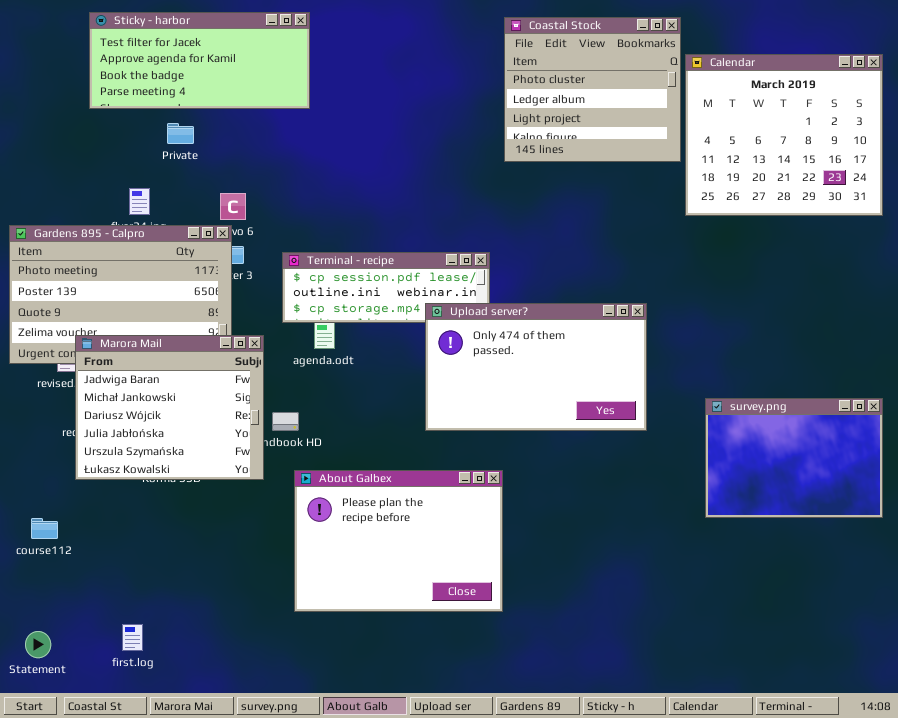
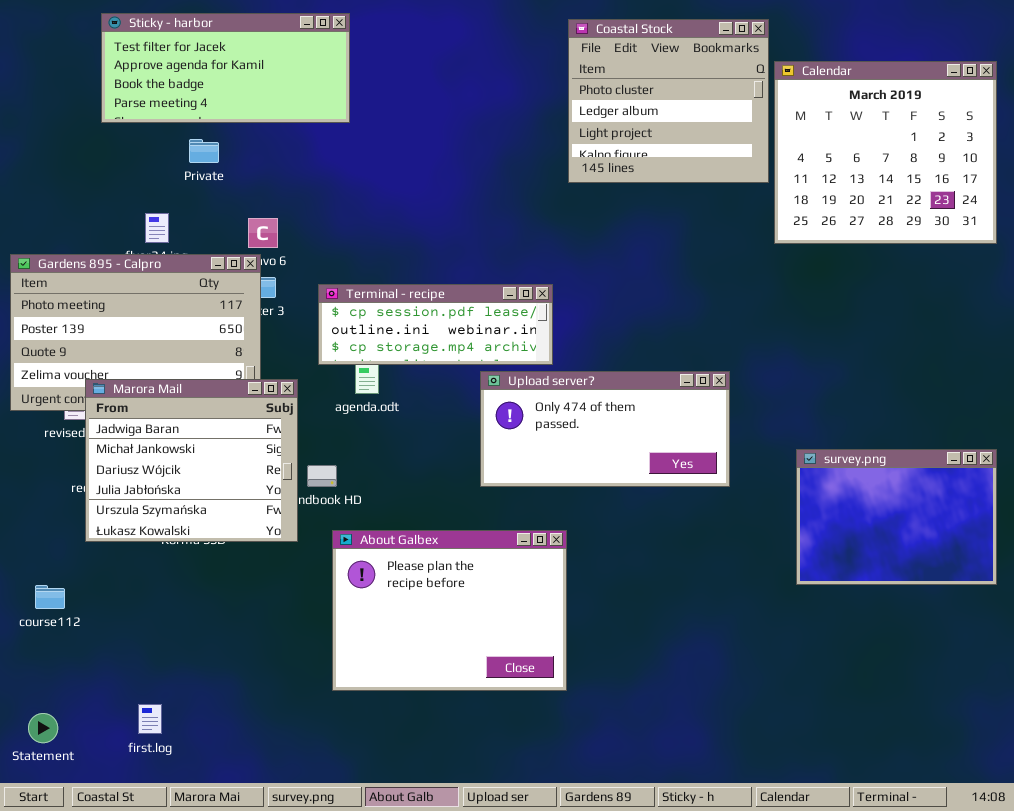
Upload server?: [425,303,647,431] -> [480,371,730,487], resized

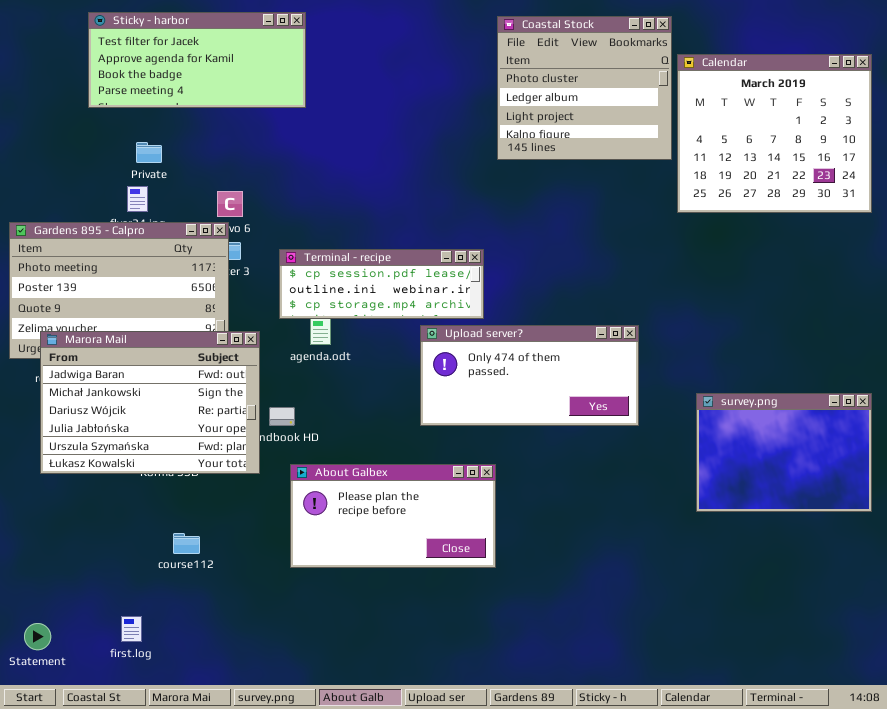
Private: [189,139,219,163] -> [136,142,162,163], moved
Marora Mail: [85,379,298,542] -> [40,331,260,474], resized
About Galbex: [332,530,567,691] -> [290,464,496,568], resized
course112: [35,585,65,609] -> [173,533,200,554], moved

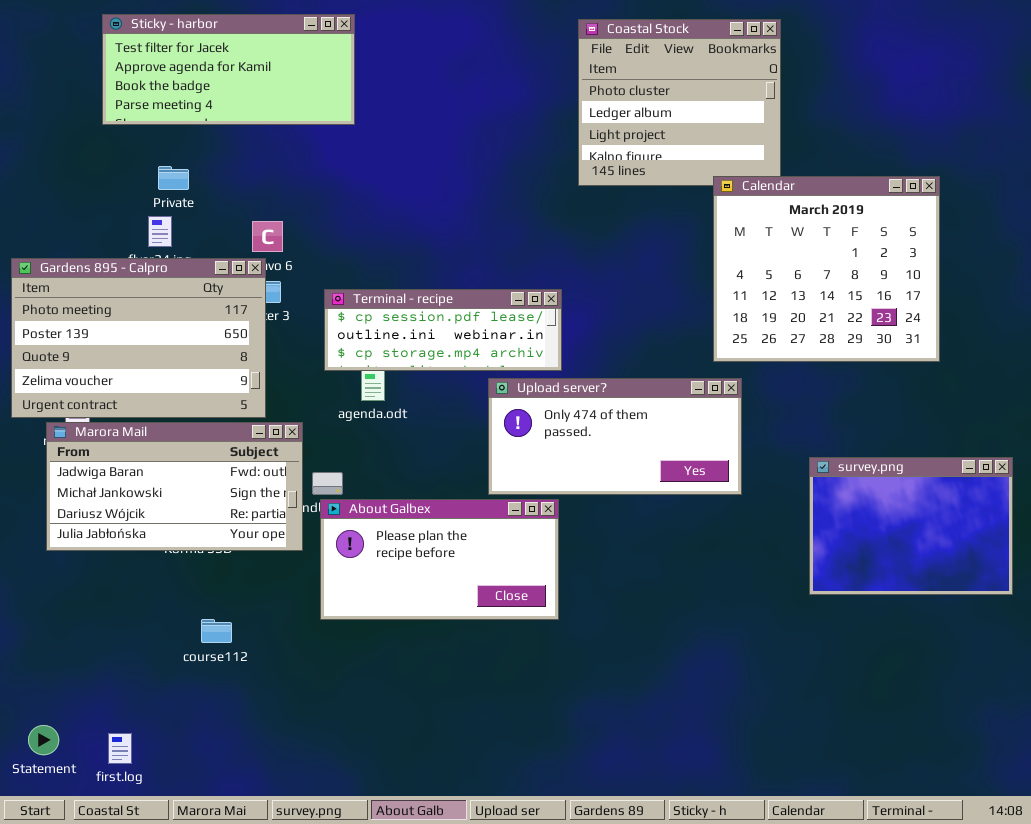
Calendar: [677,54,872,213] -> [713,176,940,362], moved
Marora Mail: [40,331,260,474] -> [46,422,303,551], resized
About Galbex: [290,464,496,568] -> [320,499,559,620], moved
first.log: [121,616,142,642] -> [108,733,132,764], moved

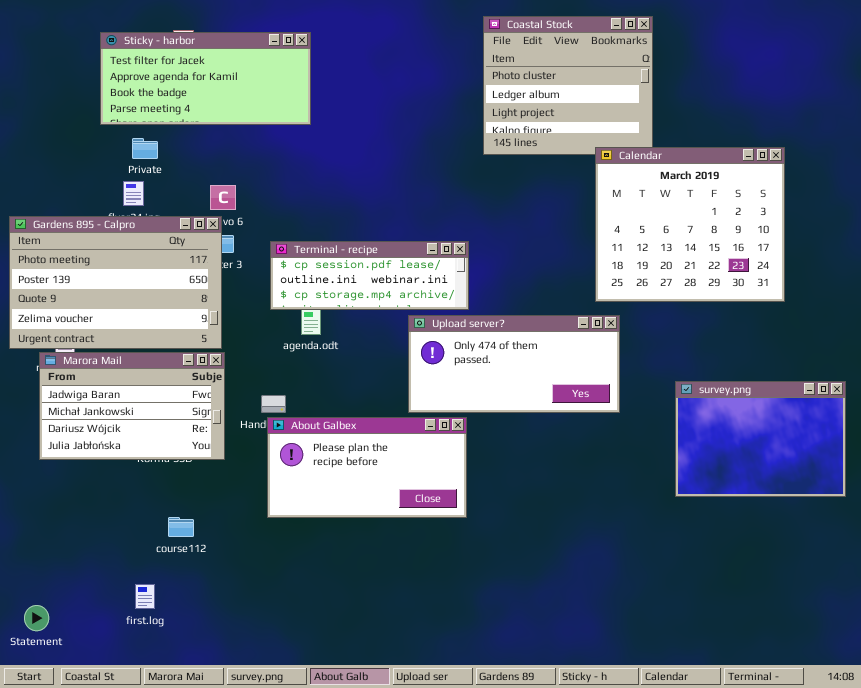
Sticky - harbor: [102,14,355,125] -> [100,32,311,125], moved
Marora Mail: [46,422,303,551] -> [39,352,225,460], resized
first.log: [108,733,132,764] -> [135,584,155,609], moved

